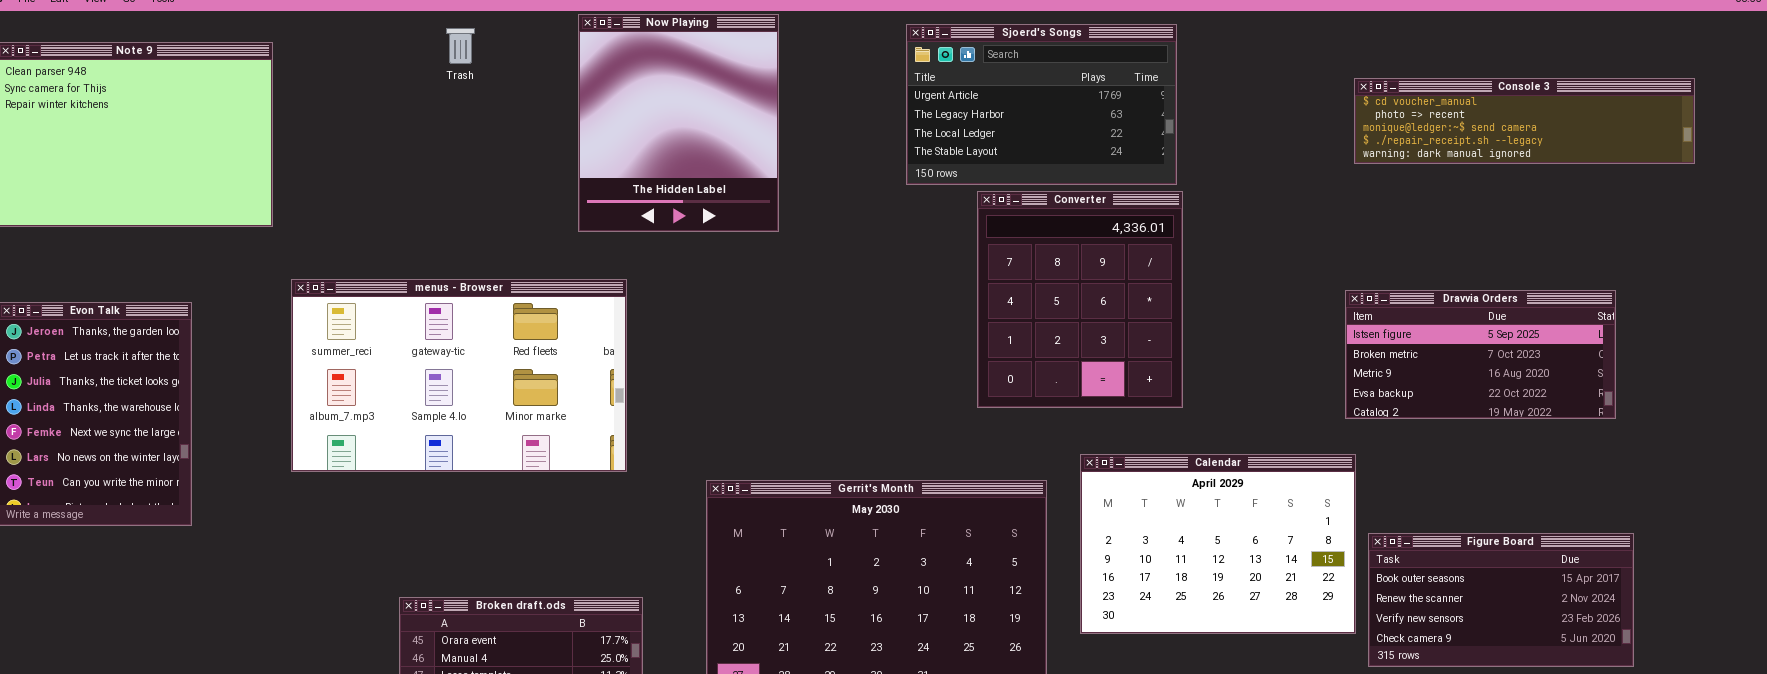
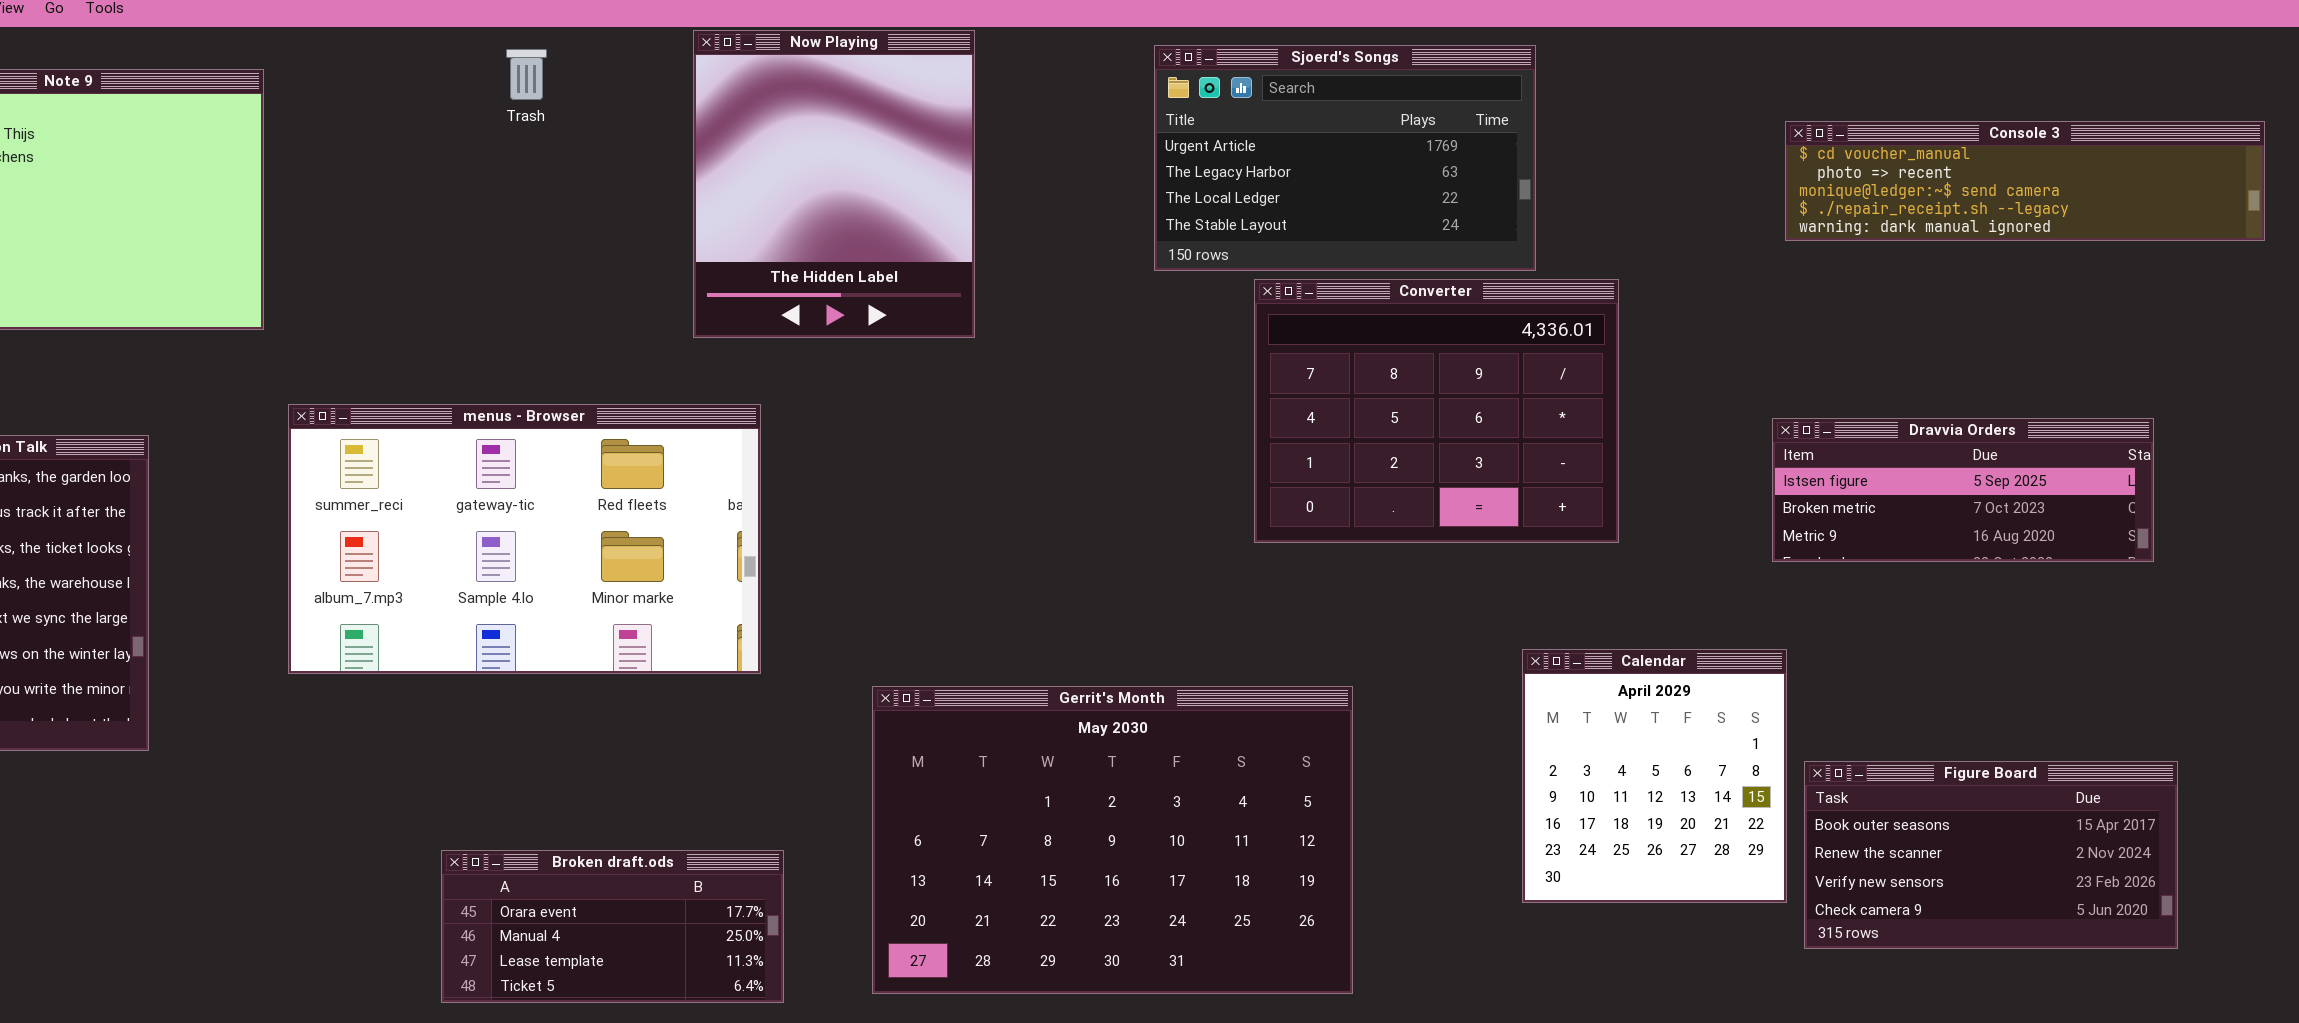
Converter: [977,191,1183,408] -> [1254,279,1619,543], resized
Dravvia Orders: [1345,290,1616,419] -> [1772,418,2154,562], resized
Calendar: [1080,454,1356,634] -> [1522,649,1787,903], resized

